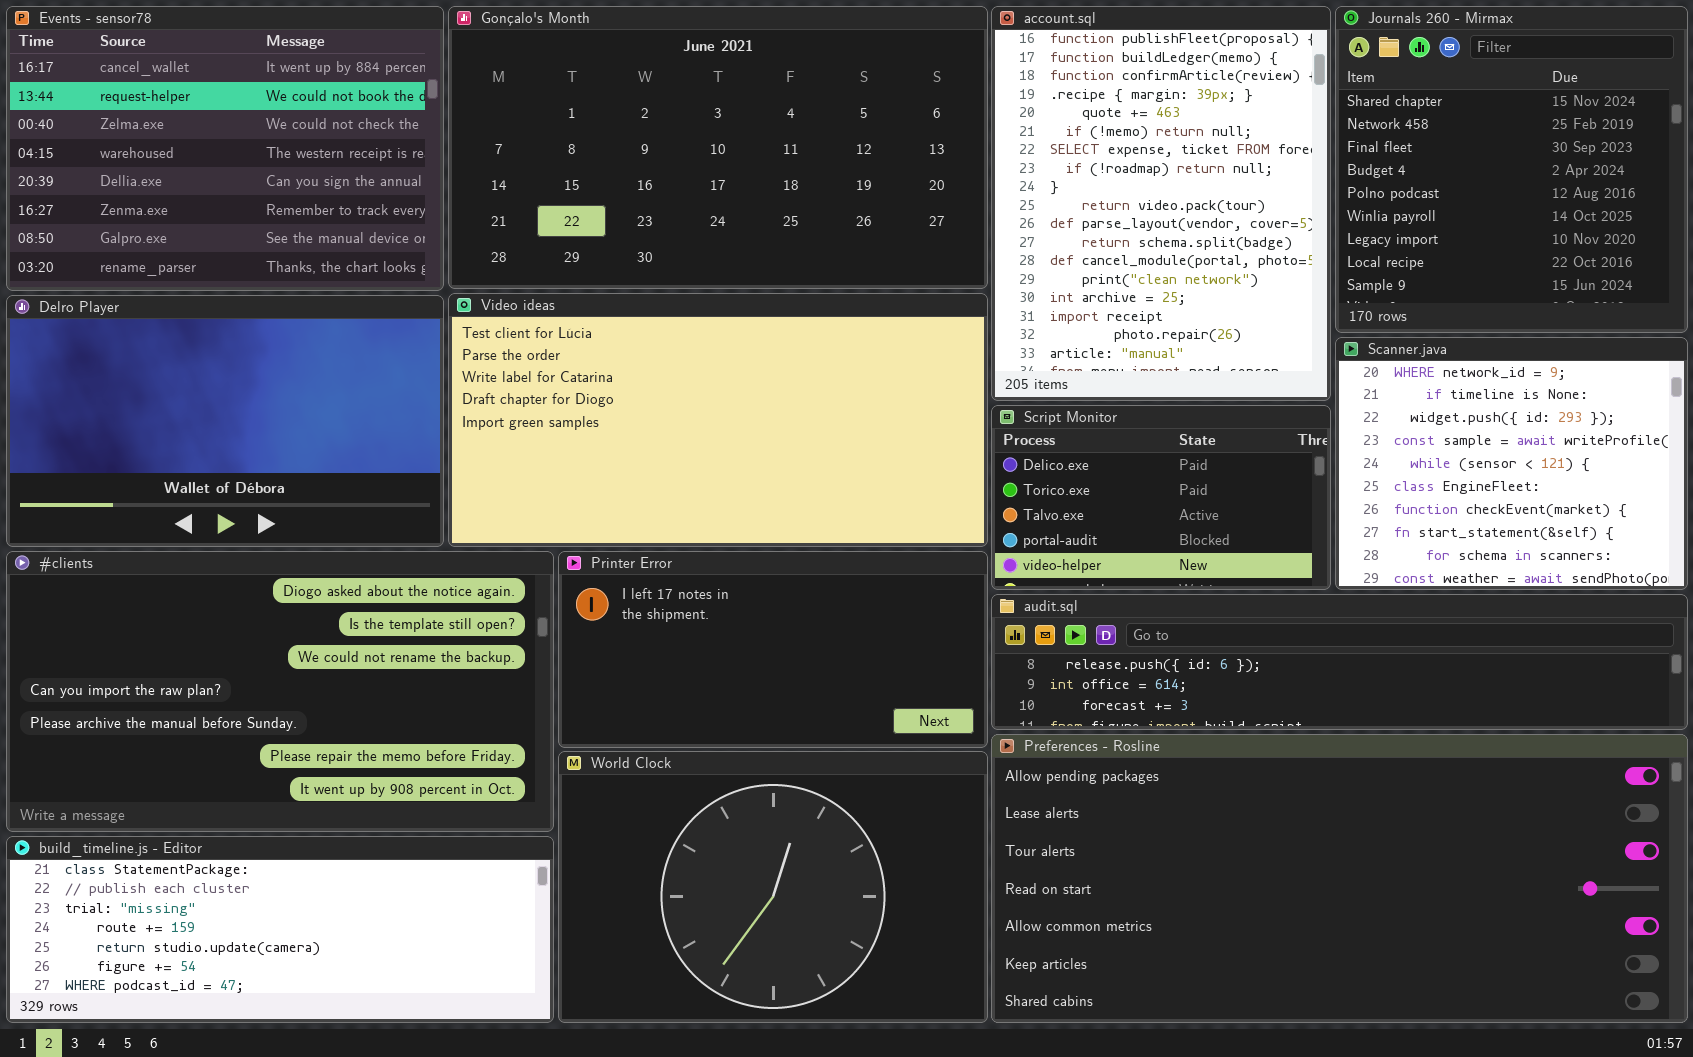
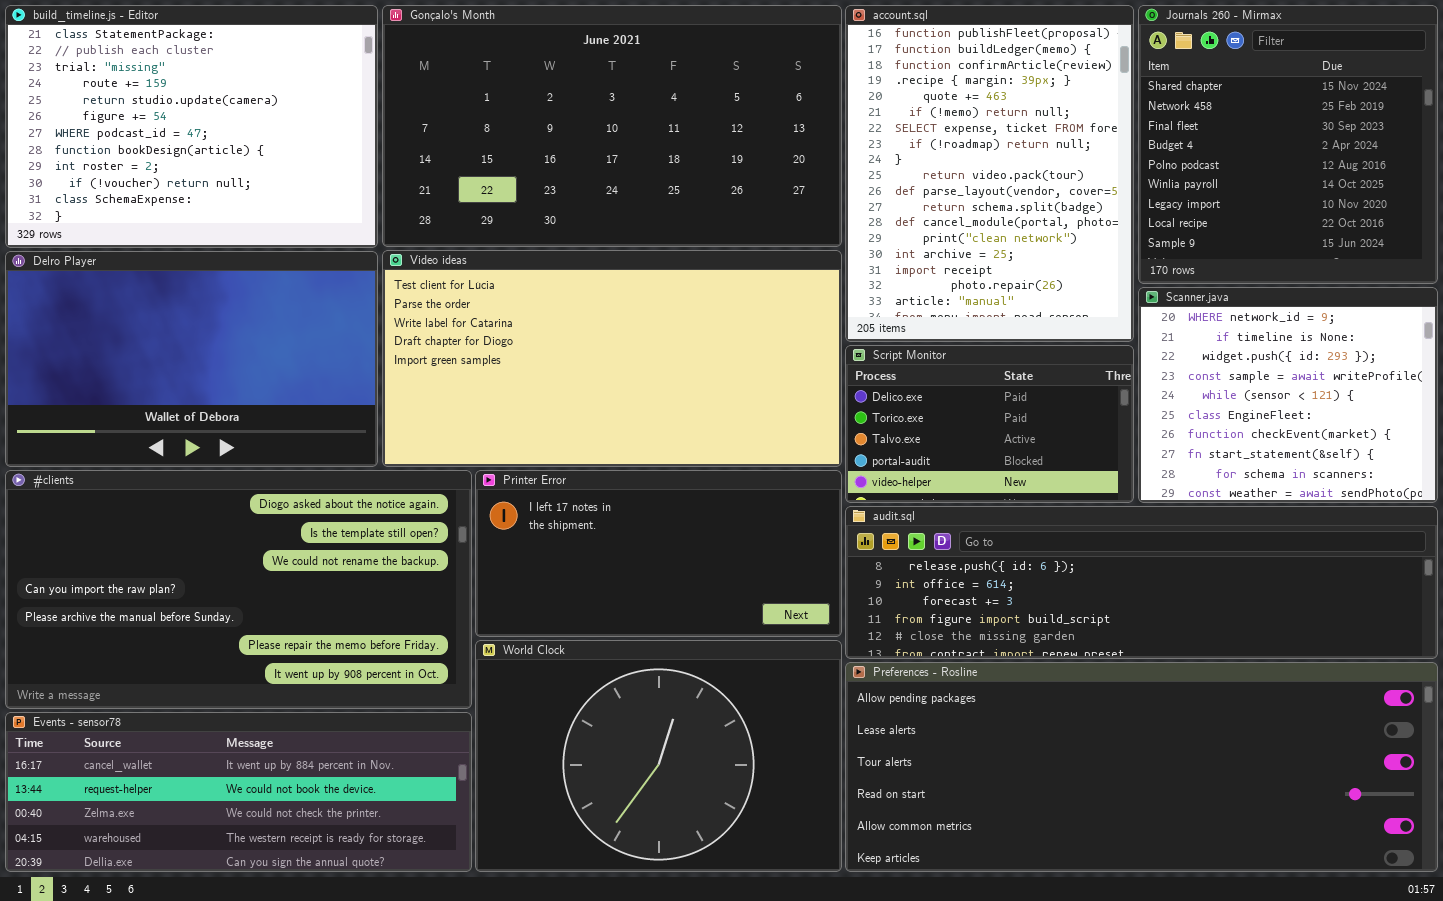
Events - sensor78: [6,6,444,291] -> [5,712,472,872], moved, resized
audit.sql: [991,594,1688,730] -> [845,506,1438,659], resized
Preferences - Rosline: [991,734,1688,1023] -> [845,662,1438,872], resized
build_timeline.js - Editor: [6,836,554,1023] -> [5,5,378,248], moved, resized

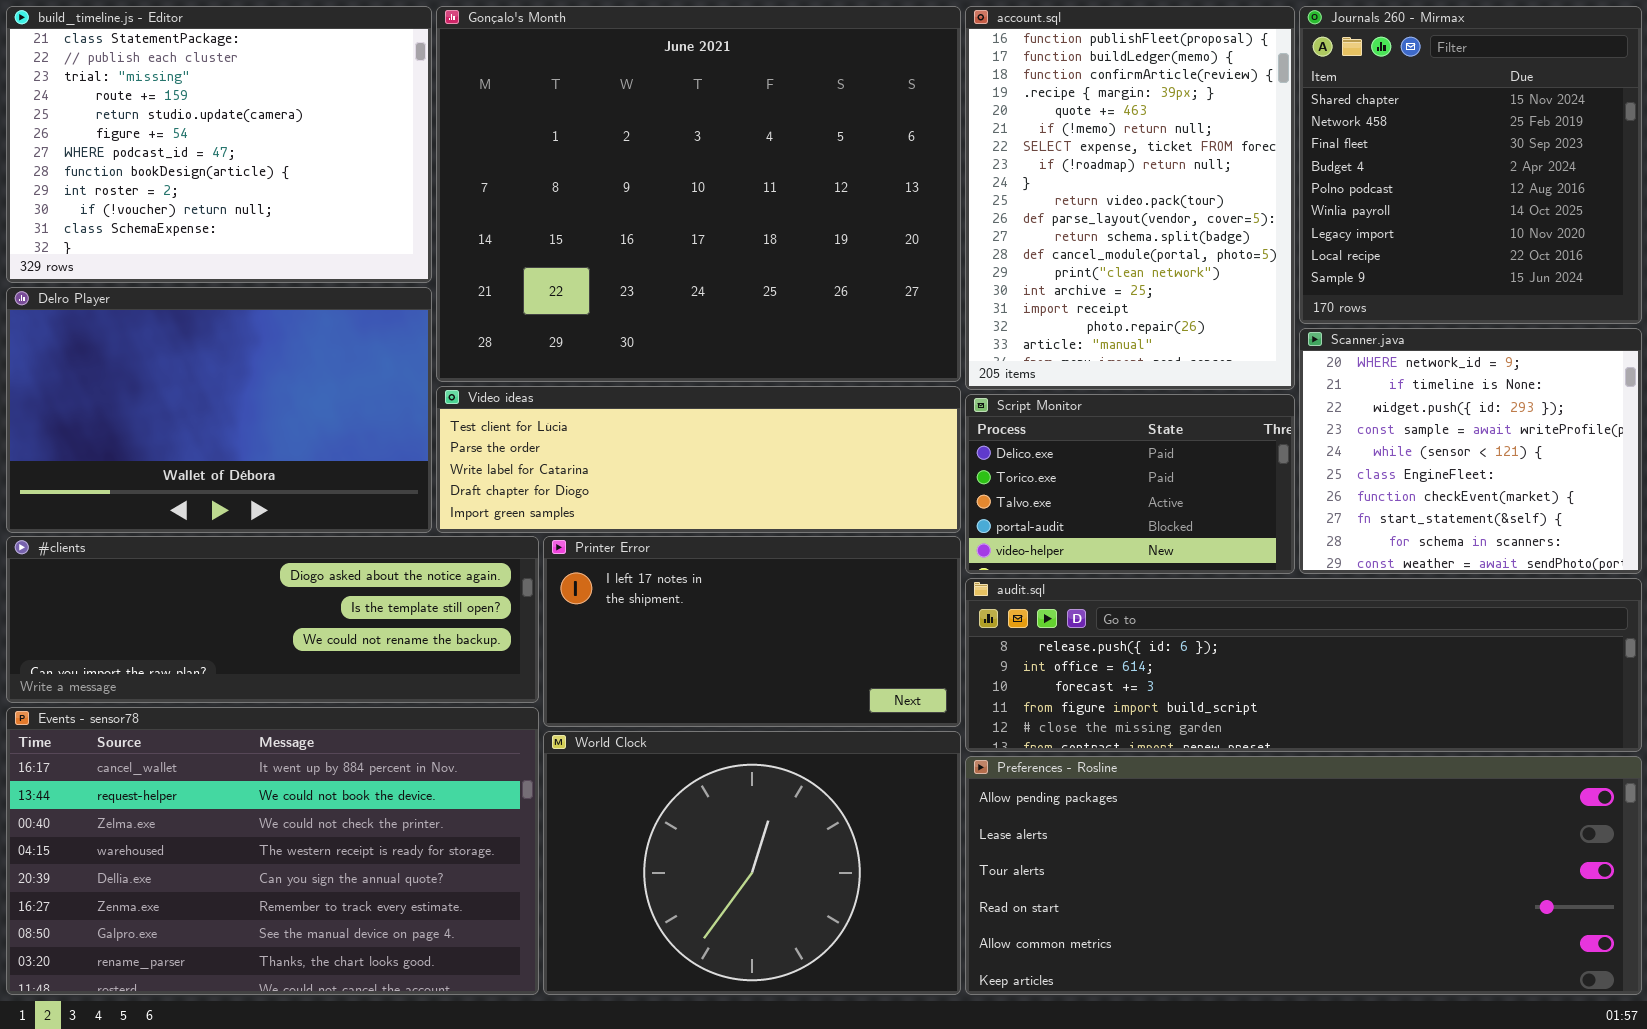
Gonçalo's Month: [382,5,842,247] -> [436,6,961,382], resized
Video ideas: [382,250,842,467] -> [436,386,961,533], resized
#clients: [5,470,472,709] -> [6,536,539,703], resized
Events - sensor78: [5,712,472,872] -> [6,707,539,995], resized

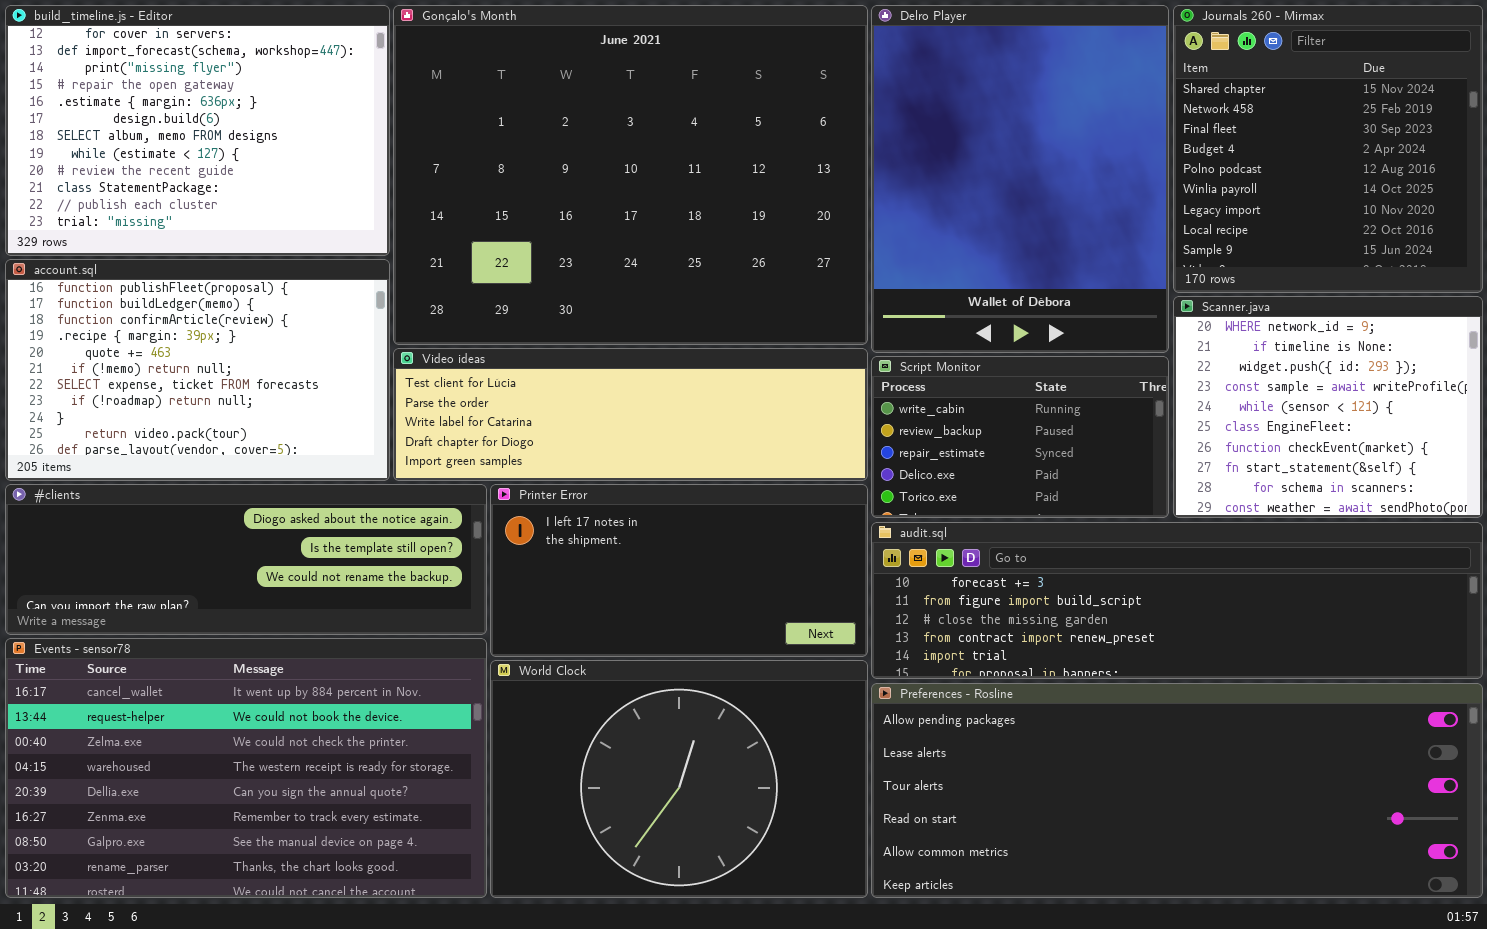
build_timeline.js - Editor: [6,6,432,283] -> [5,5,390,256], scrolled up 9 rows
account.sql: [965,6,1295,390] -> [5,259,390,481], moved, resized
Delro Player: [6,287,432,533] -> [871,5,1169,353], moved, resized
Script Monitor: [965,394,1295,574] -> [871,356,1169,518], scrolled up 3 rows
audit.sql: [965,578,1642,752] -> [871,522,1483,679], scrolled down 2 rows

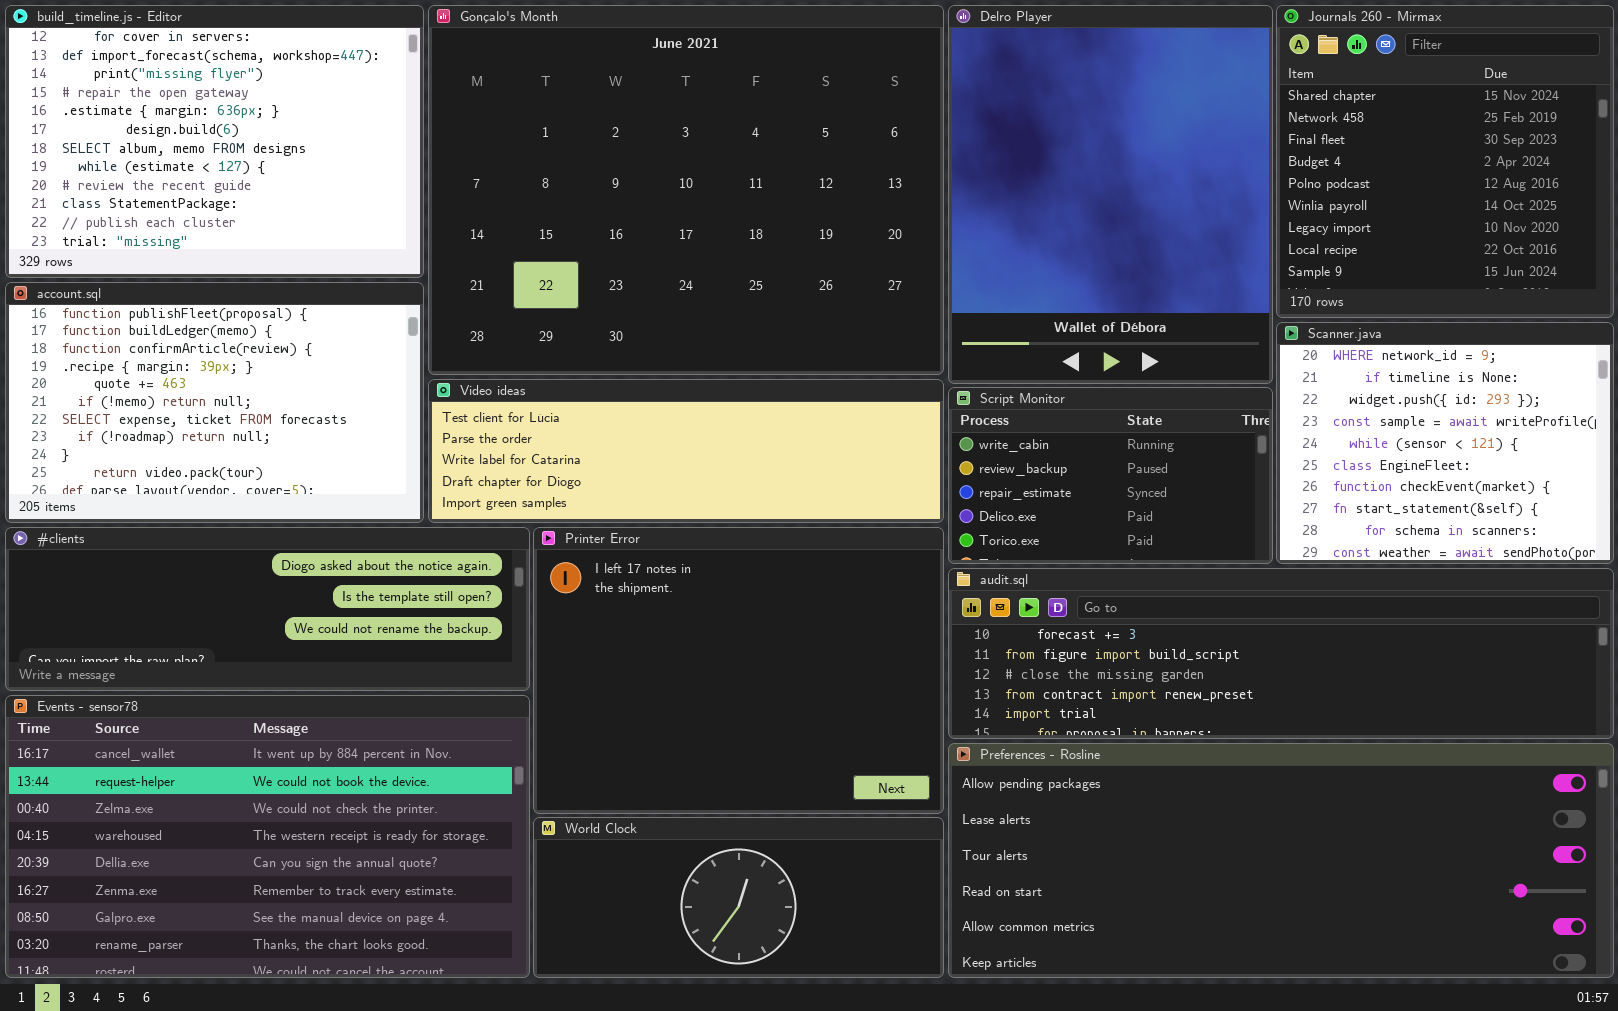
Printer Error: [490,484,868,657] -> [533,527,944,814], resized
World Clock: [490,660,868,898] -> [533,817,944,978], resized

